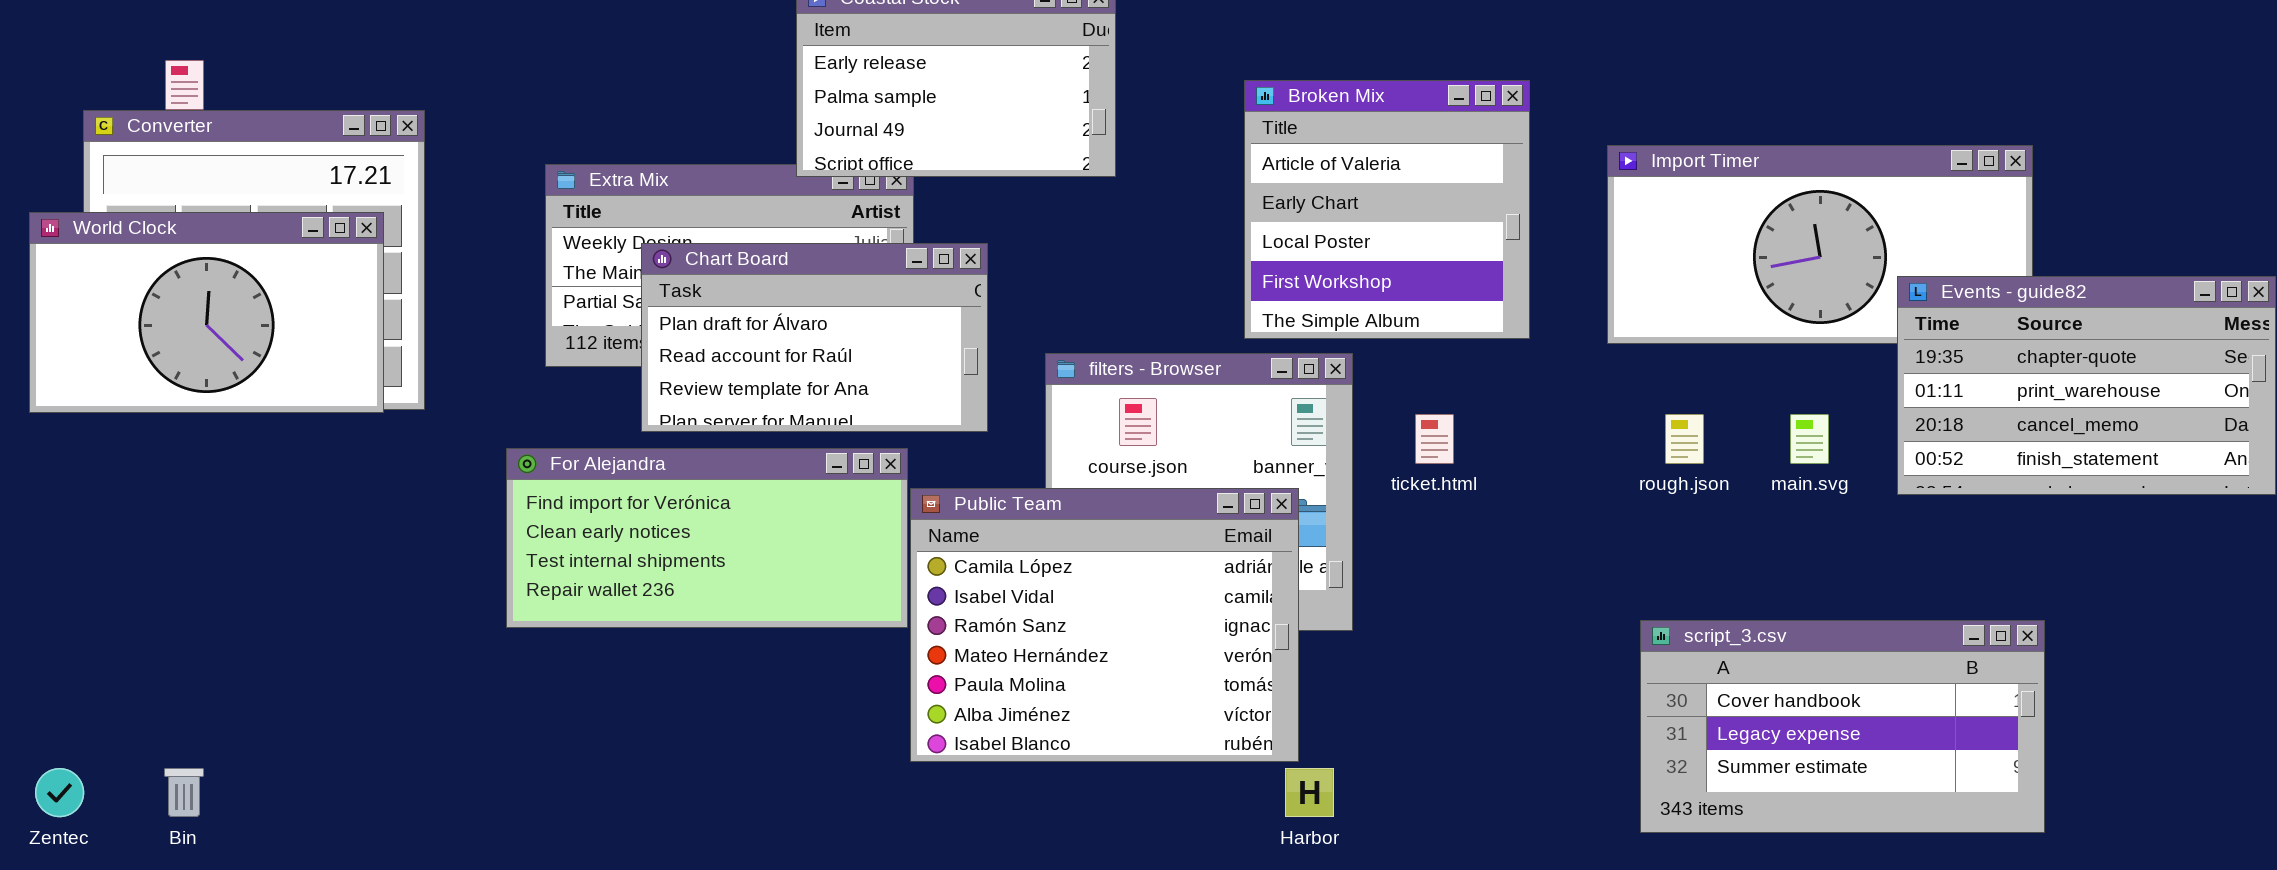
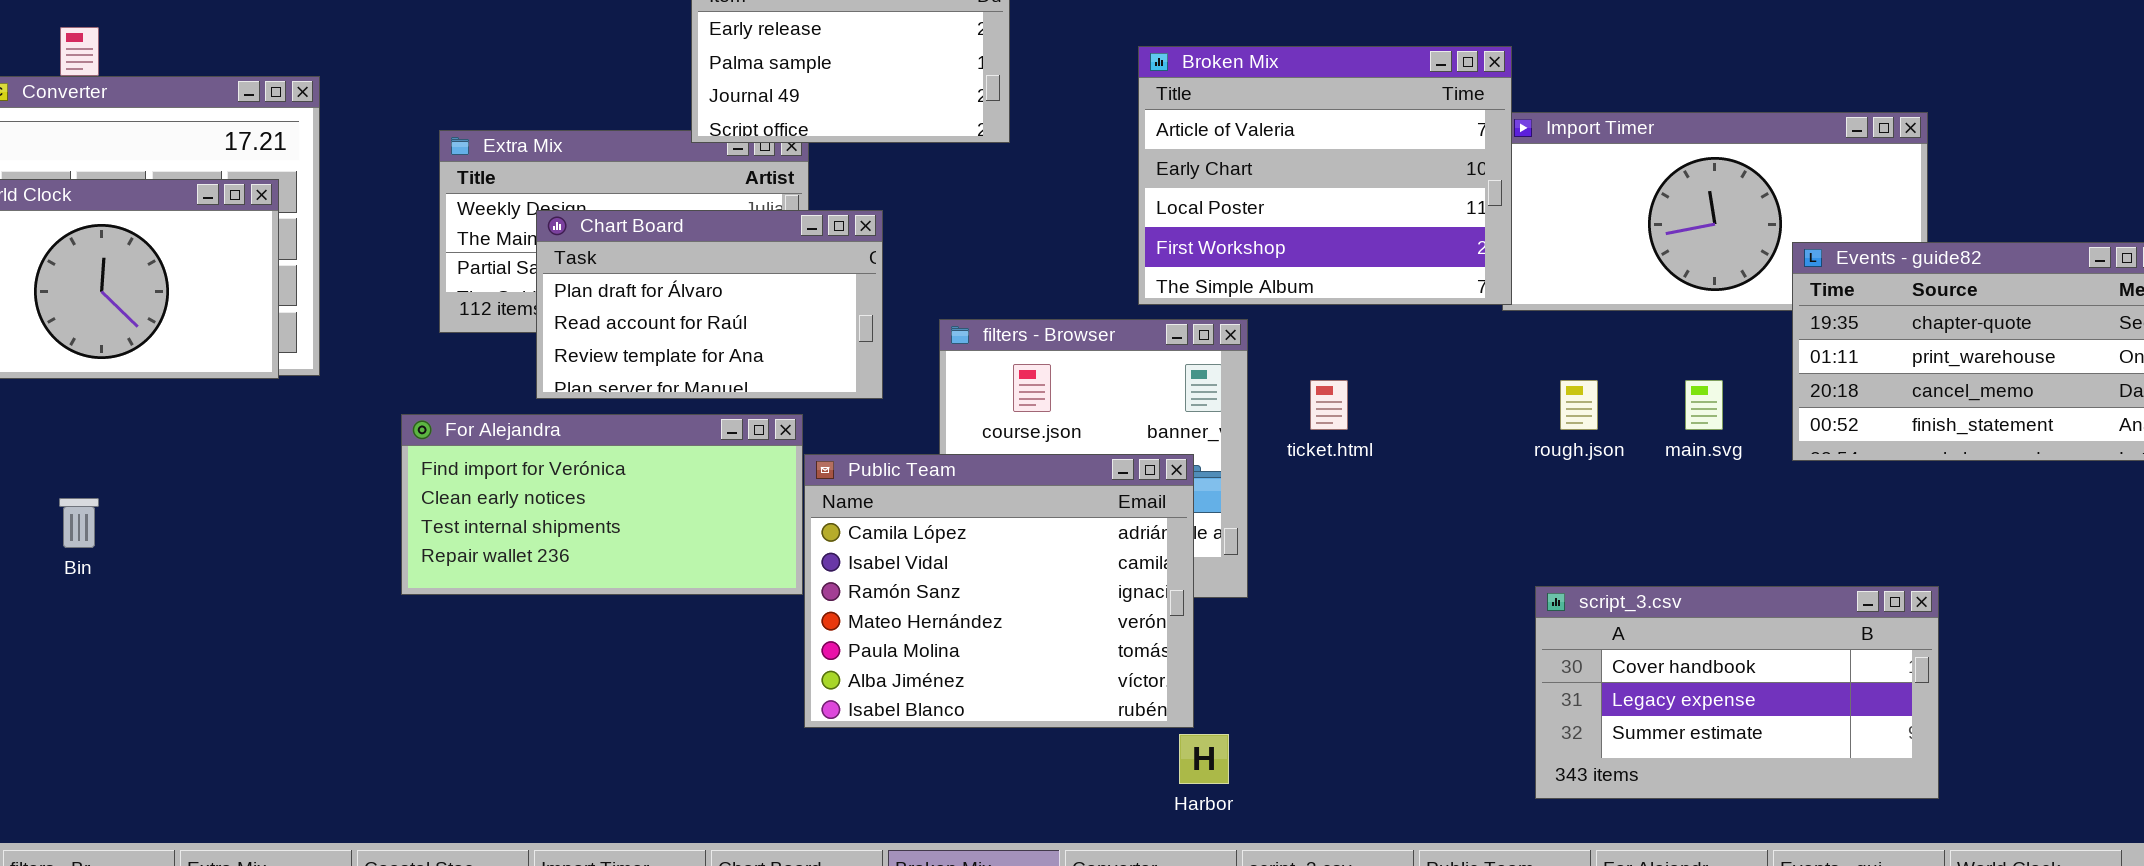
Broken Mix: [1244,80,1530,339] -> [1138,46,1512,305], resized
Bin: [164,768,204,817] -> [59,498,99,548], moved

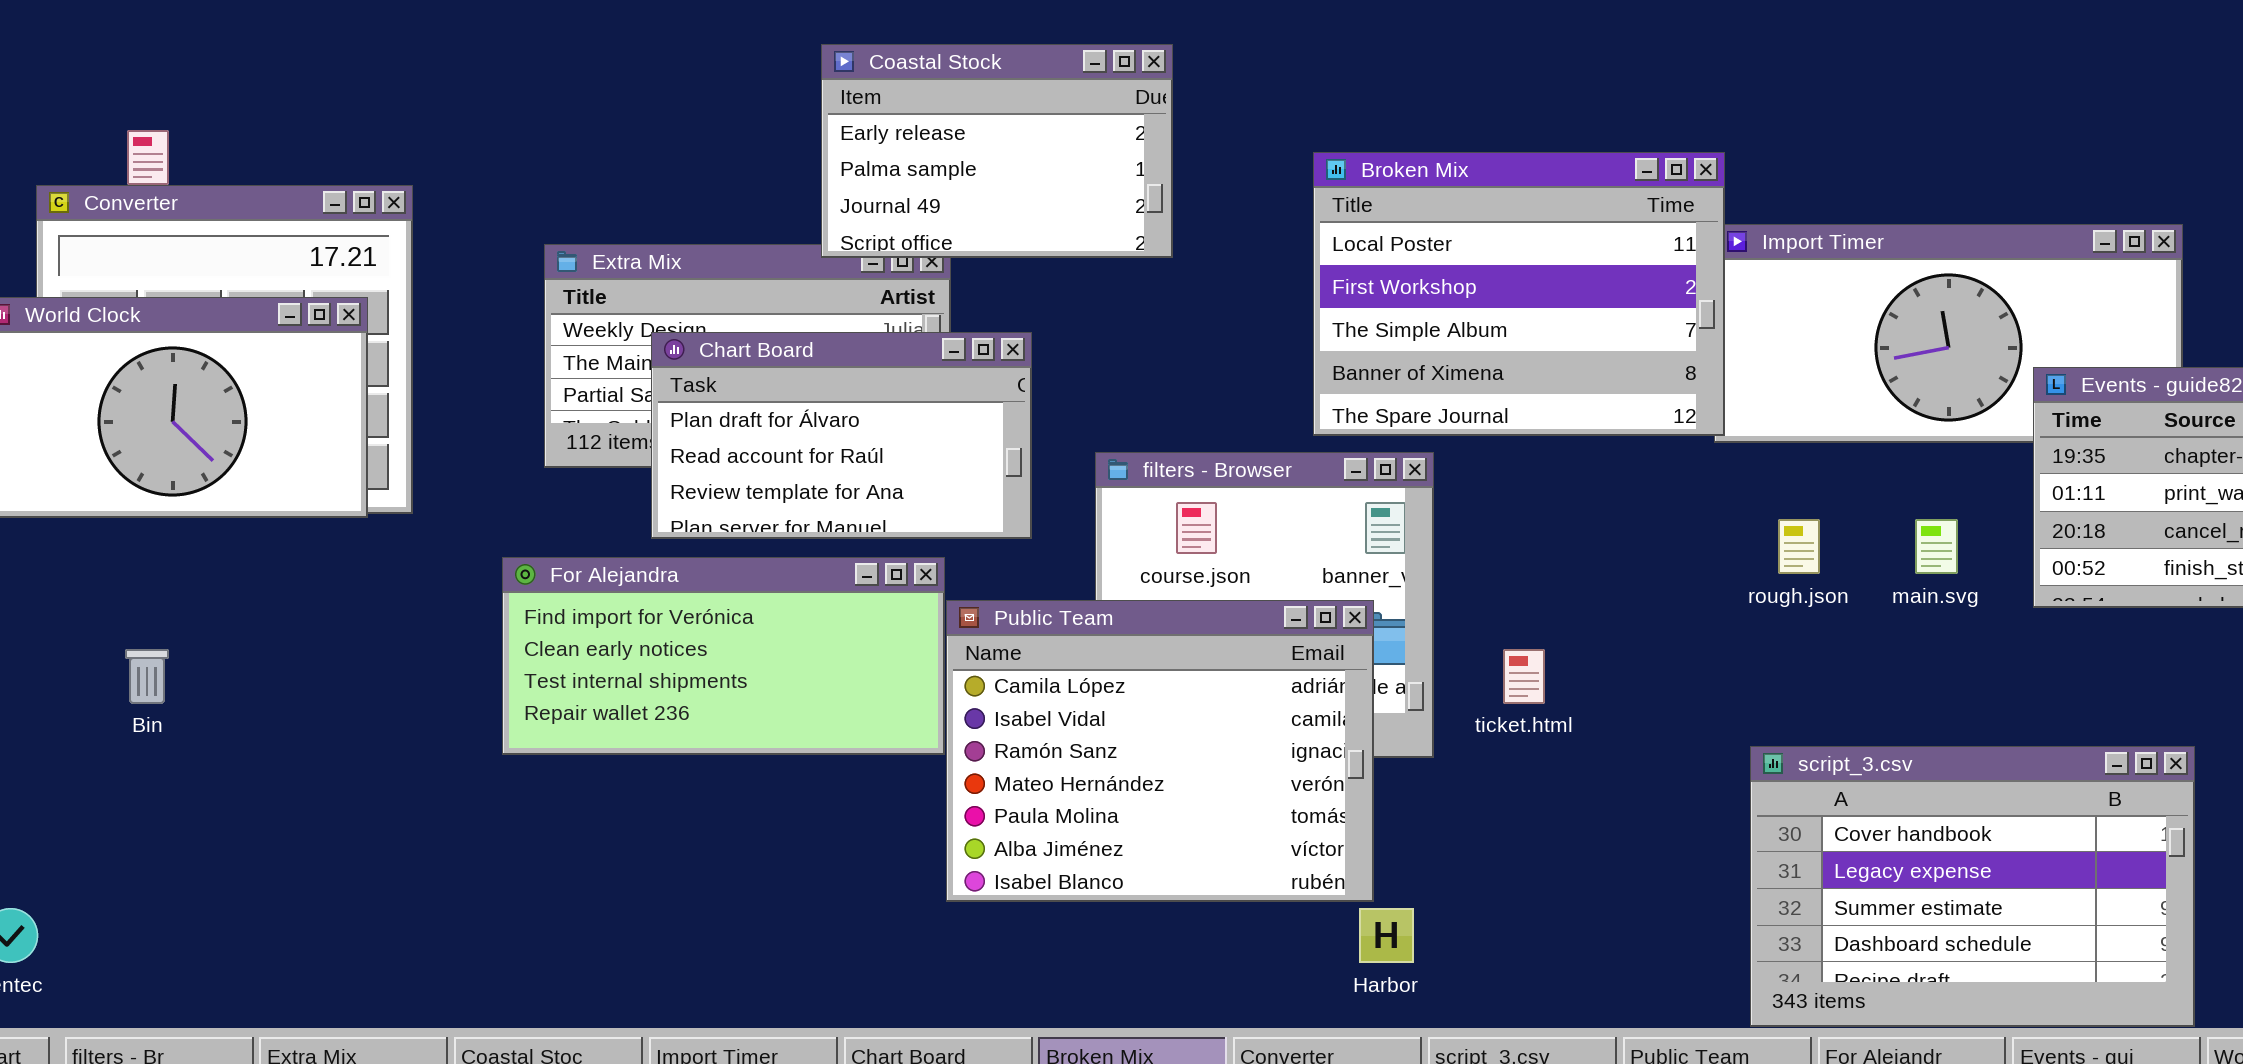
Broken Mix: [1138,46,1512,305] -> [1313,152,1725,436], scrolled down 2 rows
ticket.html: [1310,380,1348,430] -> [1503,649,1545,704], moved
script_3.csv: [1535,586,1939,799] -> [1750,746,2195,1027], resized

